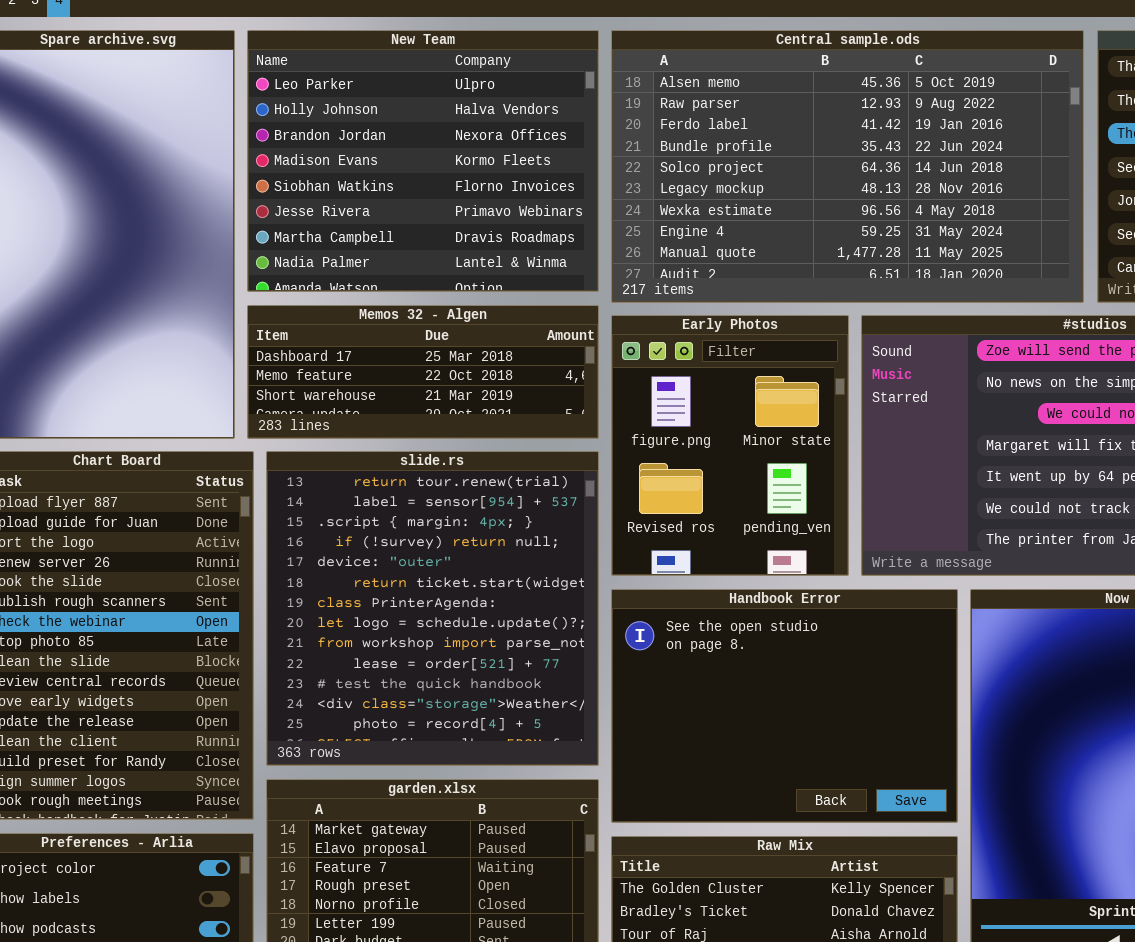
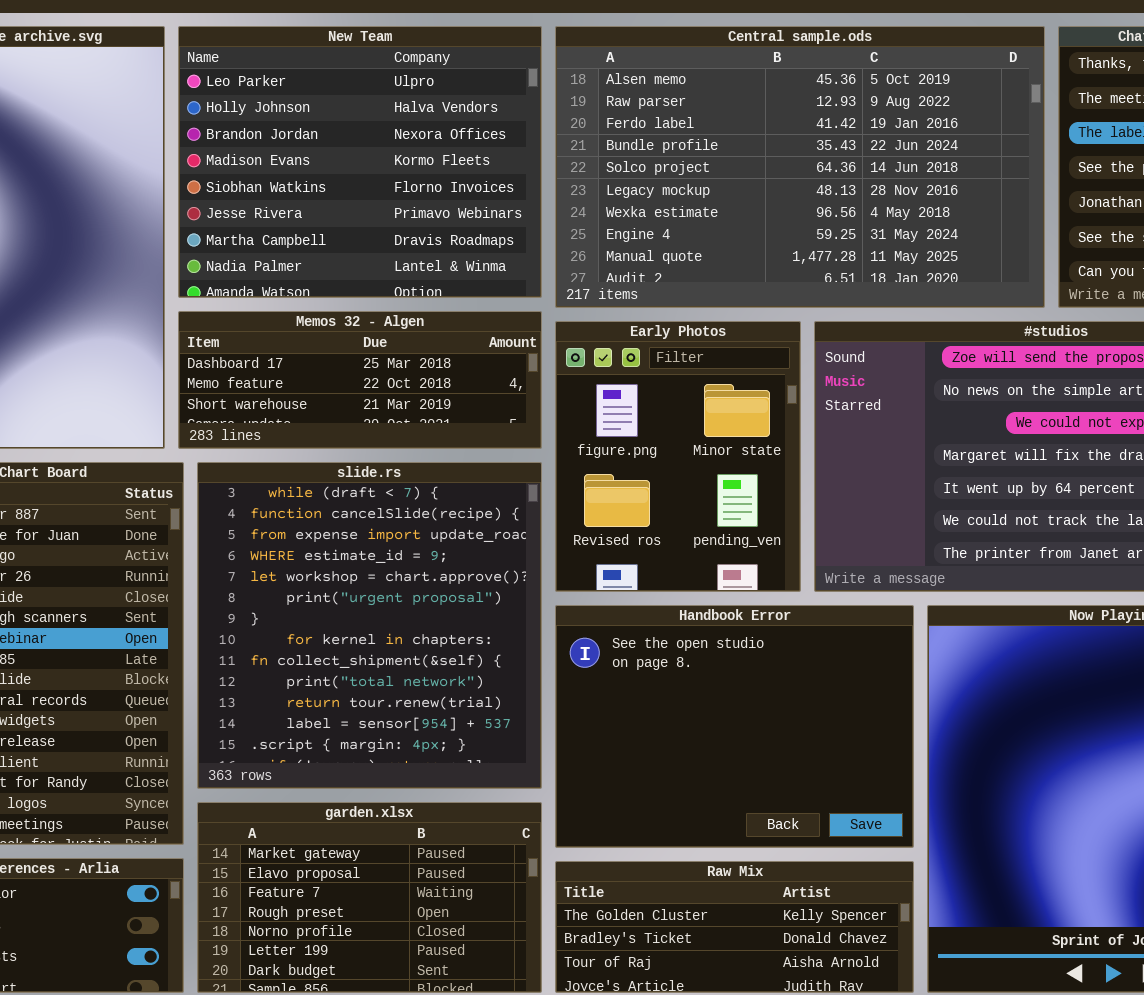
slide.rs: [266,451,599,766] -> [197,462,542,789], scrolled up 10 rows

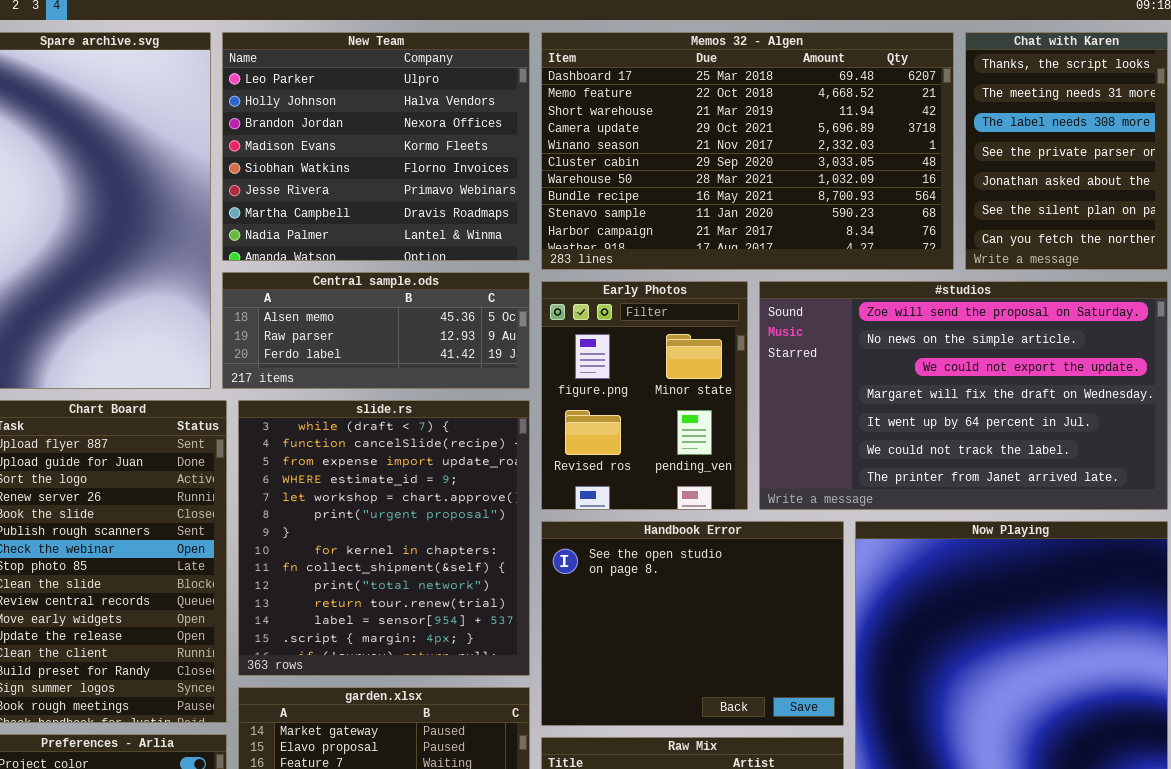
Central sample.ods: [555,26,1045,308] -> [222,272,530,389], moved, resized
Memos 32 - Algen: [178,311,542,449] -> [541,32,954,270], moved, resized

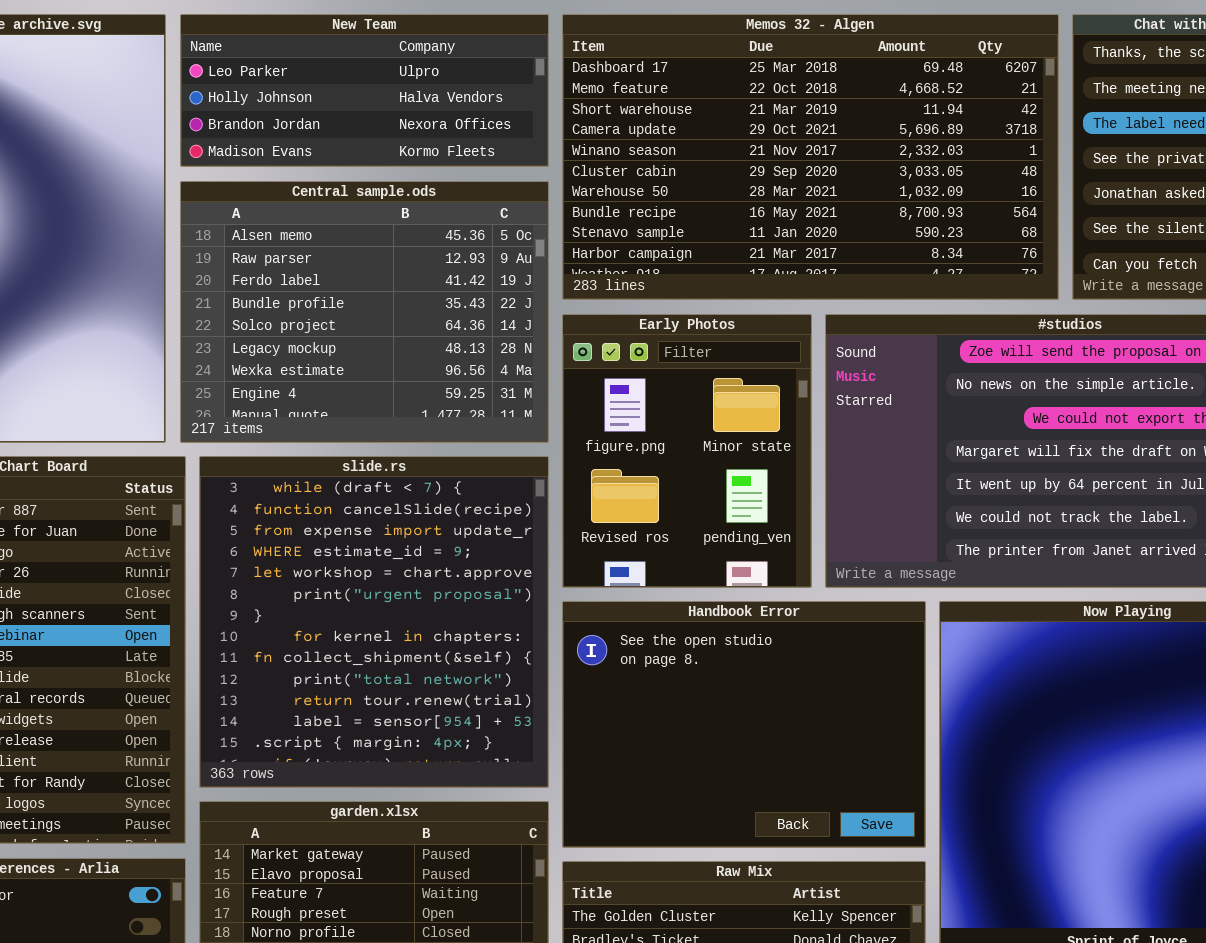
New Team: [222,32,530,261] -> [180,14,549,167], resized
Central sample.ods: [222,272,530,389] -> [180,181,549,443], resized

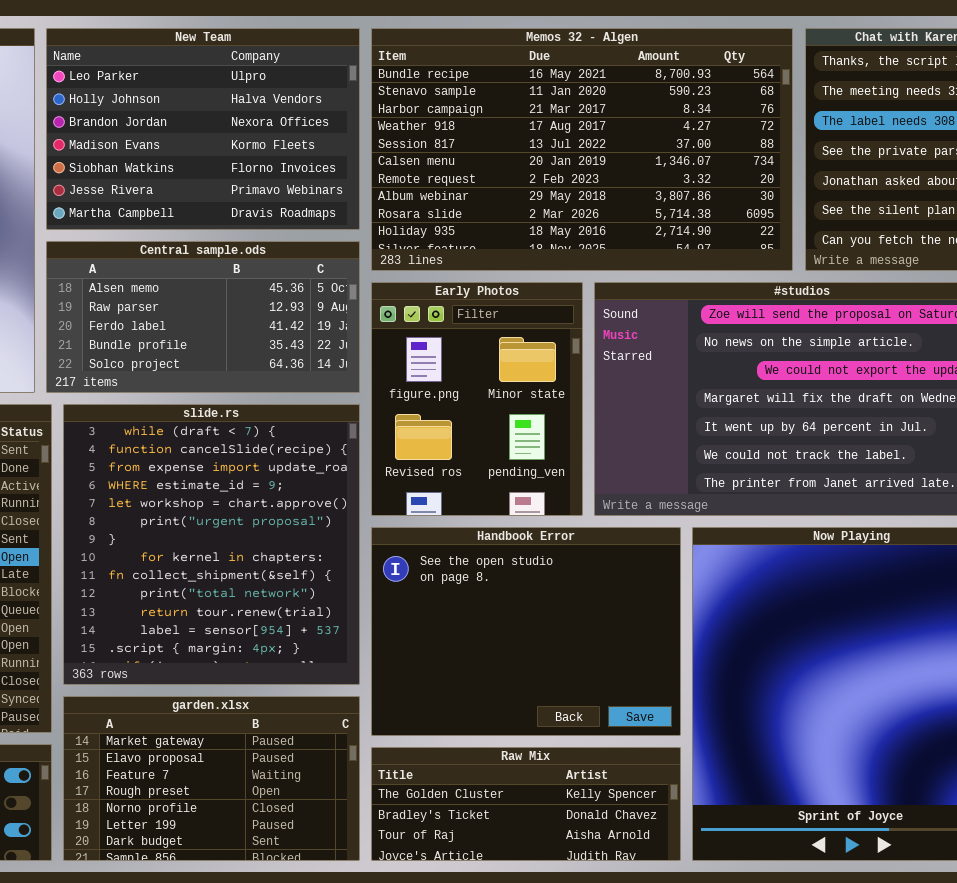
New Team: [180,14,549,167] -> [46,28,360,230], resized
Memos 32 - Algen: [562,14,1059,300] -> [371,28,793,271], scrolled down 7 rows
Central sample.ods: [180,181,549,443] -> [46,241,360,393], resized

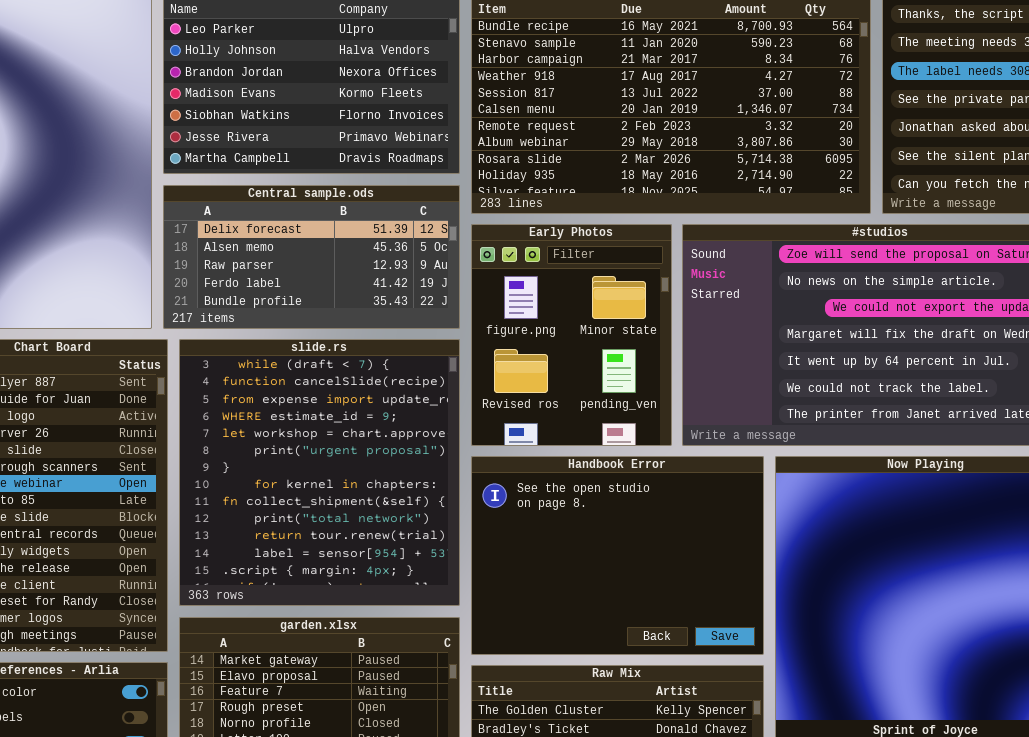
Central sample.ods: [46,241,360,393] -> [163,185,460,329], scrolled up 1 row

